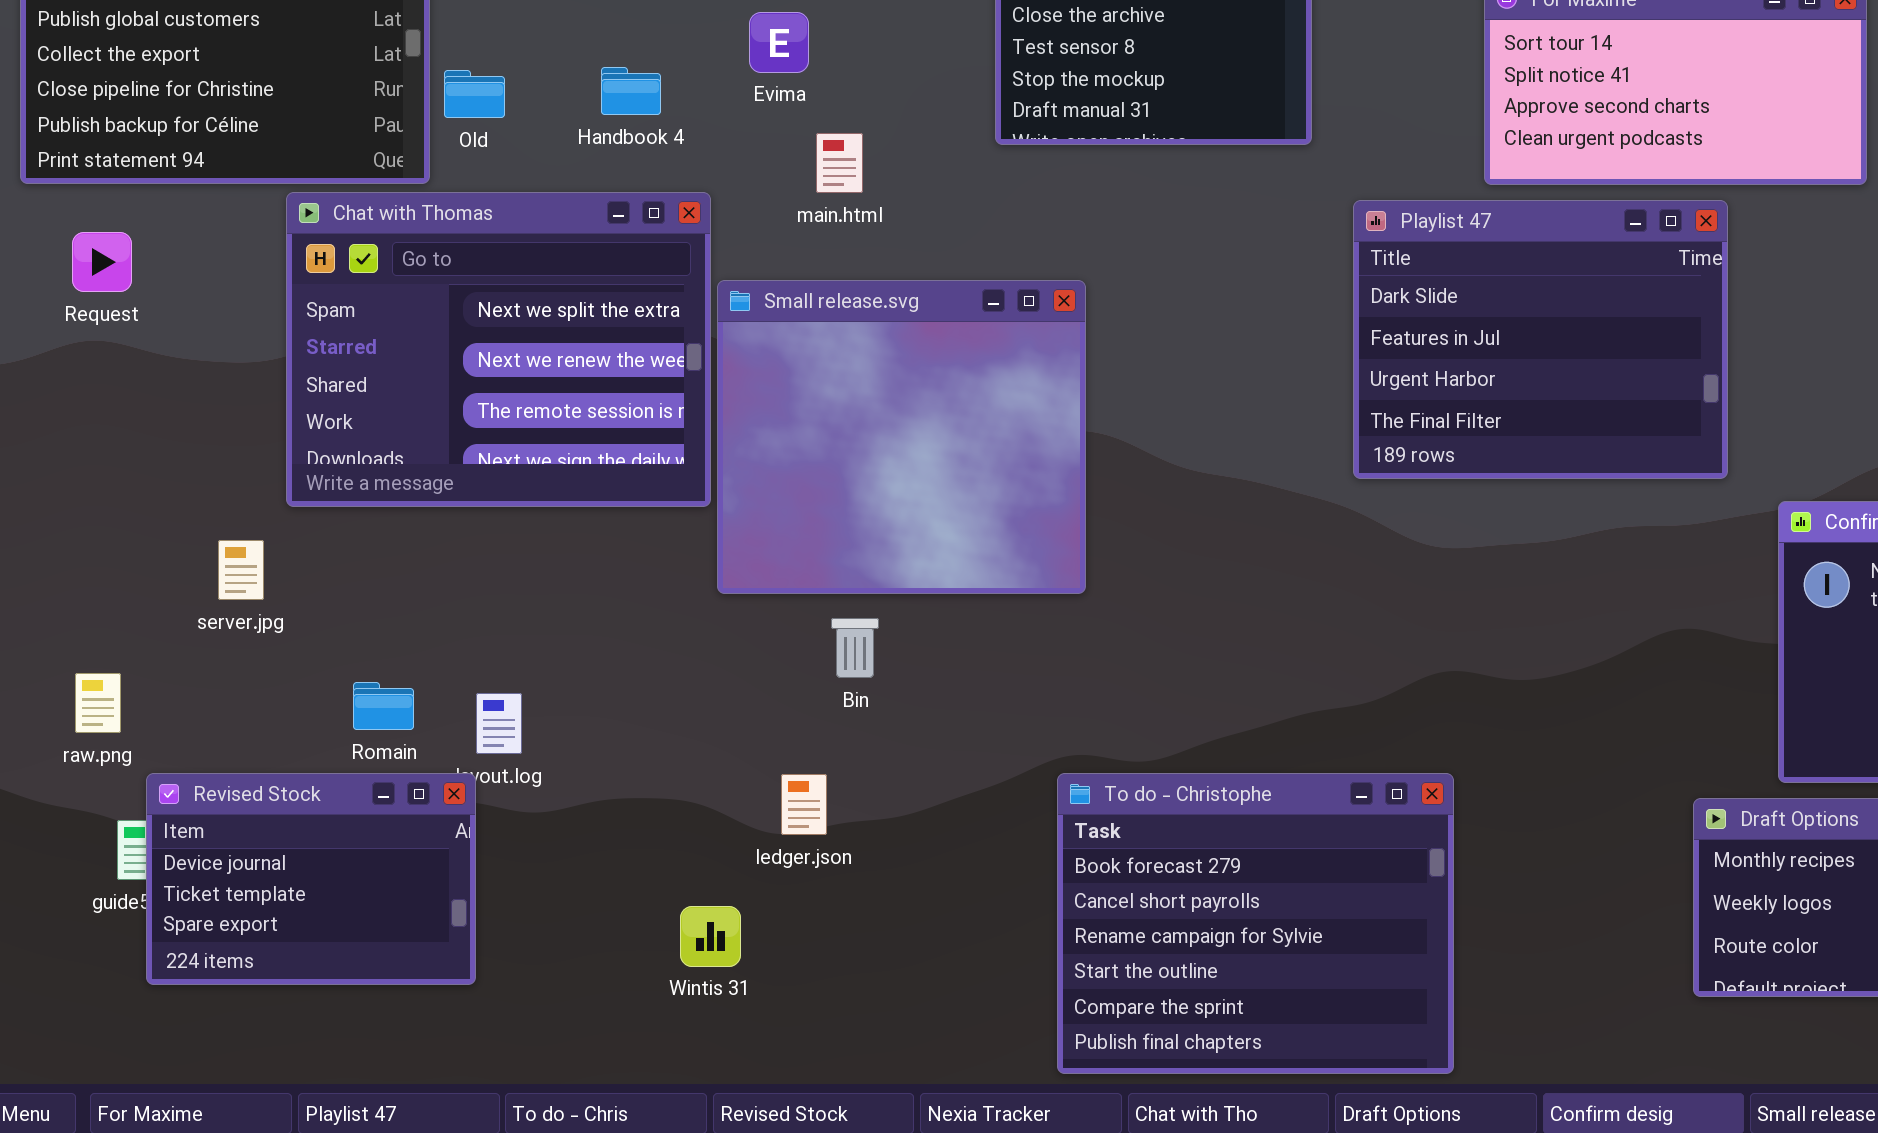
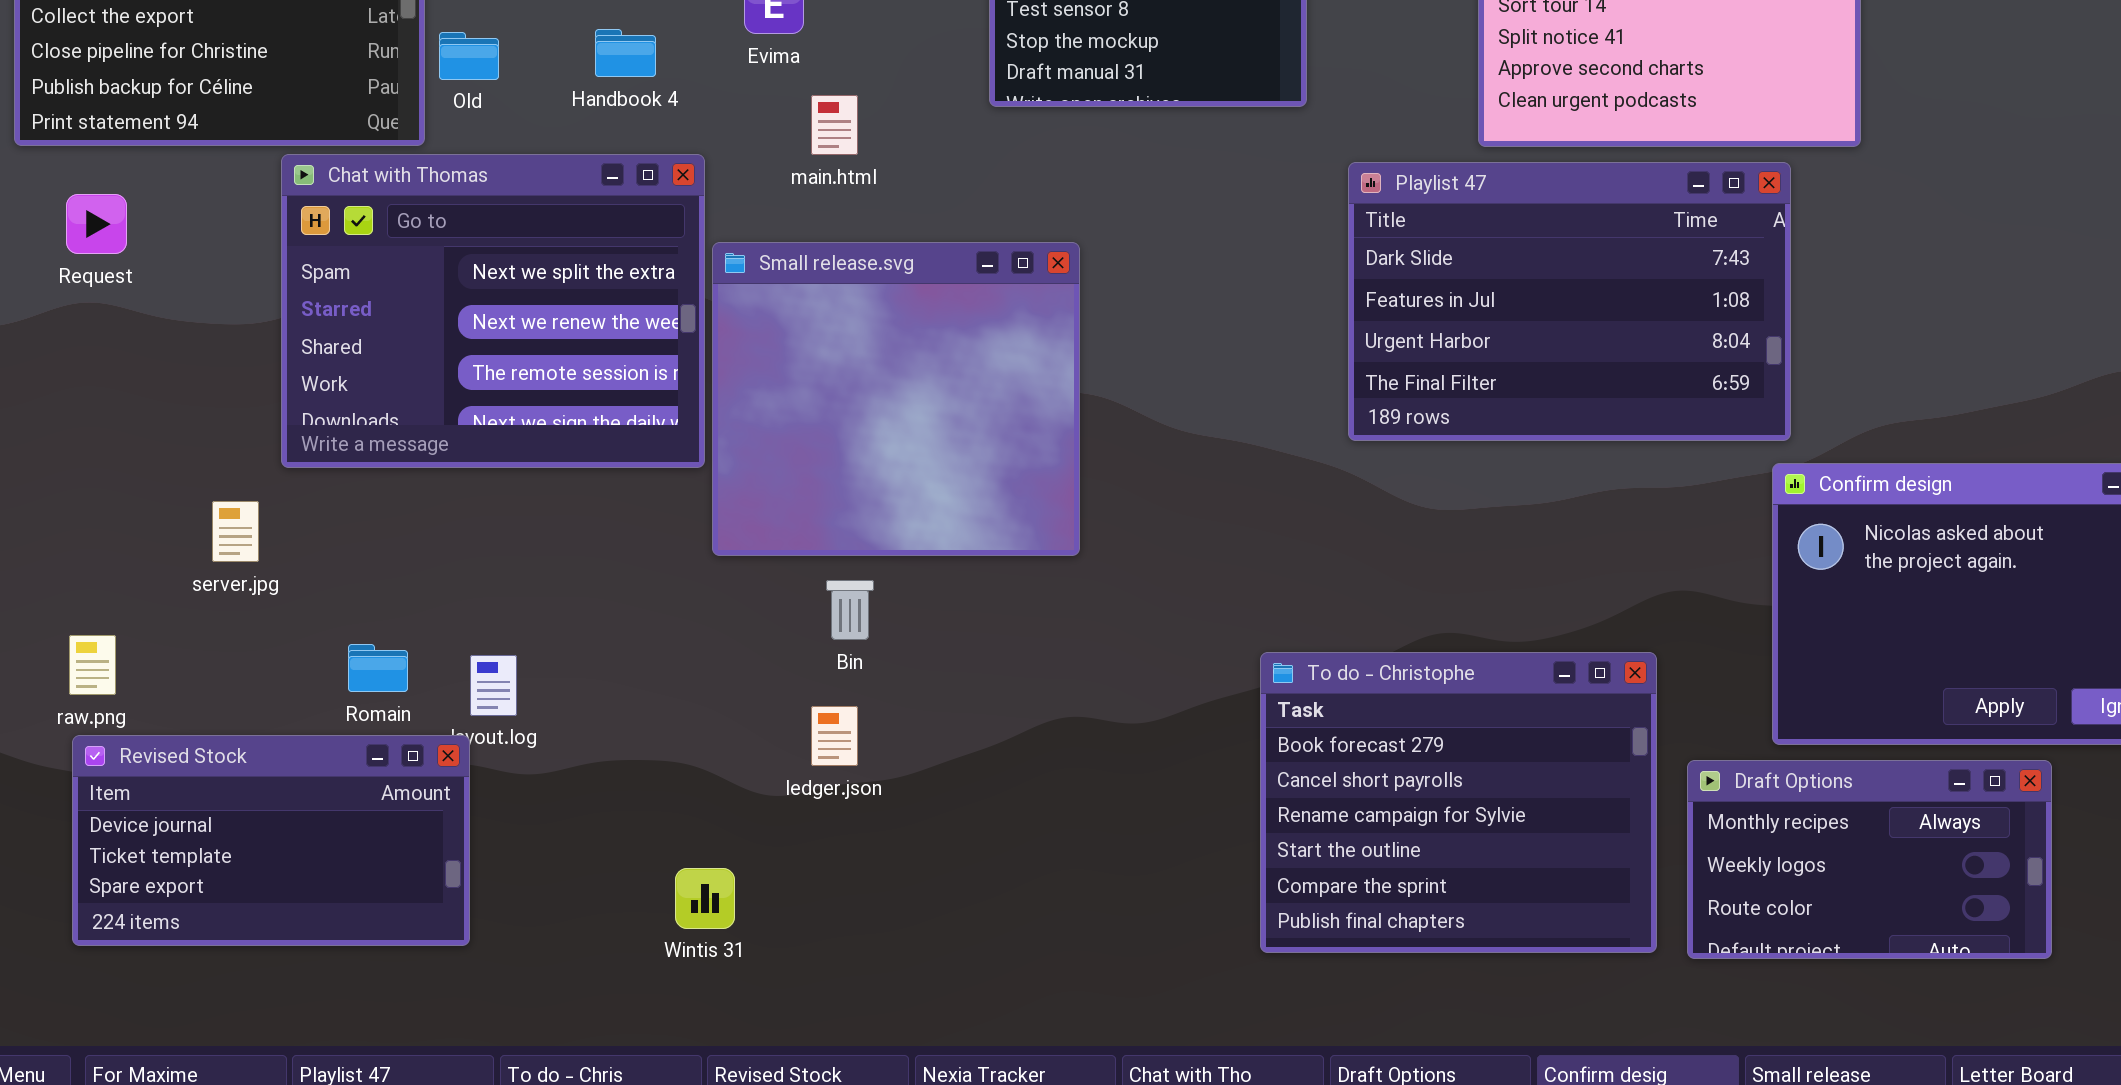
Playlist 47: [1353,200,1728,479] -> [1348,162,1791,441], resized
Revised Stock: [146,773,476,985] -> [72,735,470,946], resized
To do - Christophe: [1057,773,1454,1074] -> [1260,652,1657,953], moved
ledger.json: [781,774,827,835] -> [811,706,858,766], moved

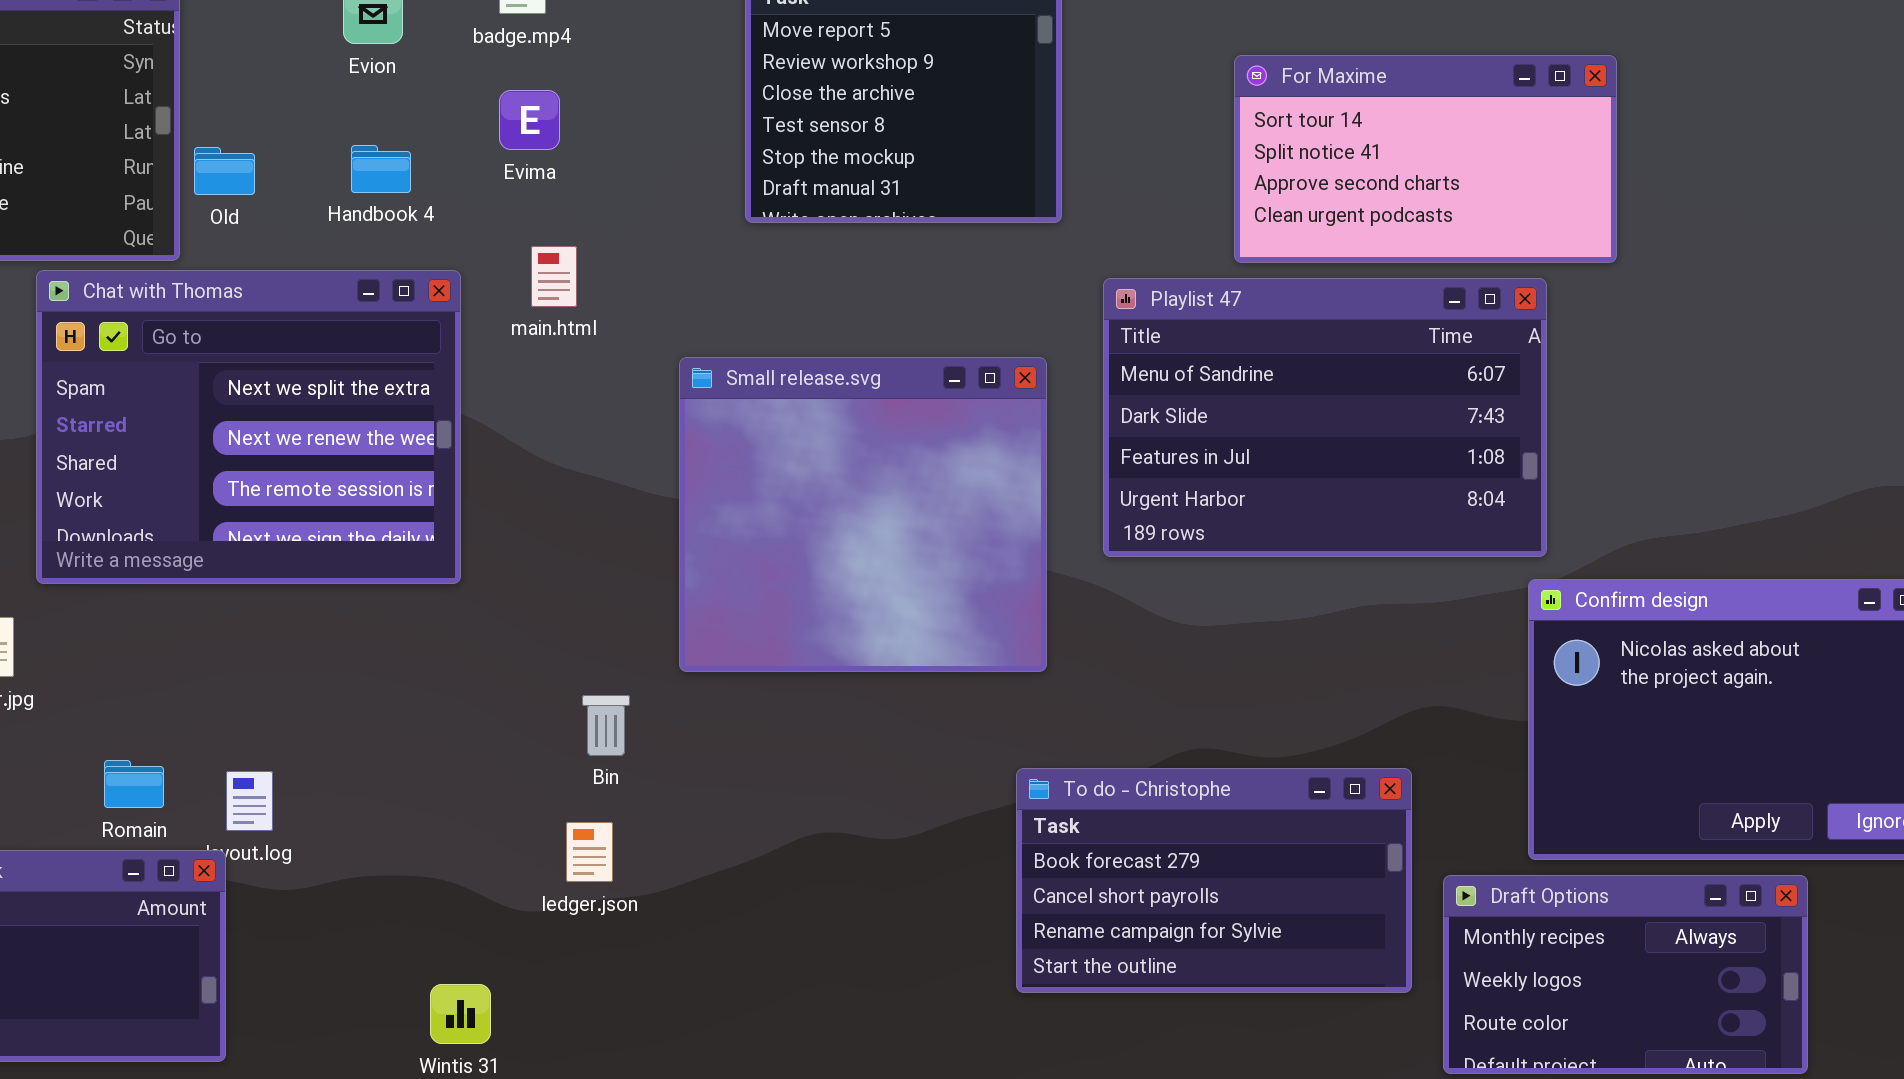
main.html: [811,95,858,155] -> [531,246,577,307], moved
Playlist 47: [1348,162,1791,441] -> [1103,278,1547,557], scrolled up 1 row
Small release.svg: [712,242,1080,556] -> [679,357,1047,672], moved
To do - Christophe: [1260,652,1657,953] -> [1016,768,1412,993], resized

